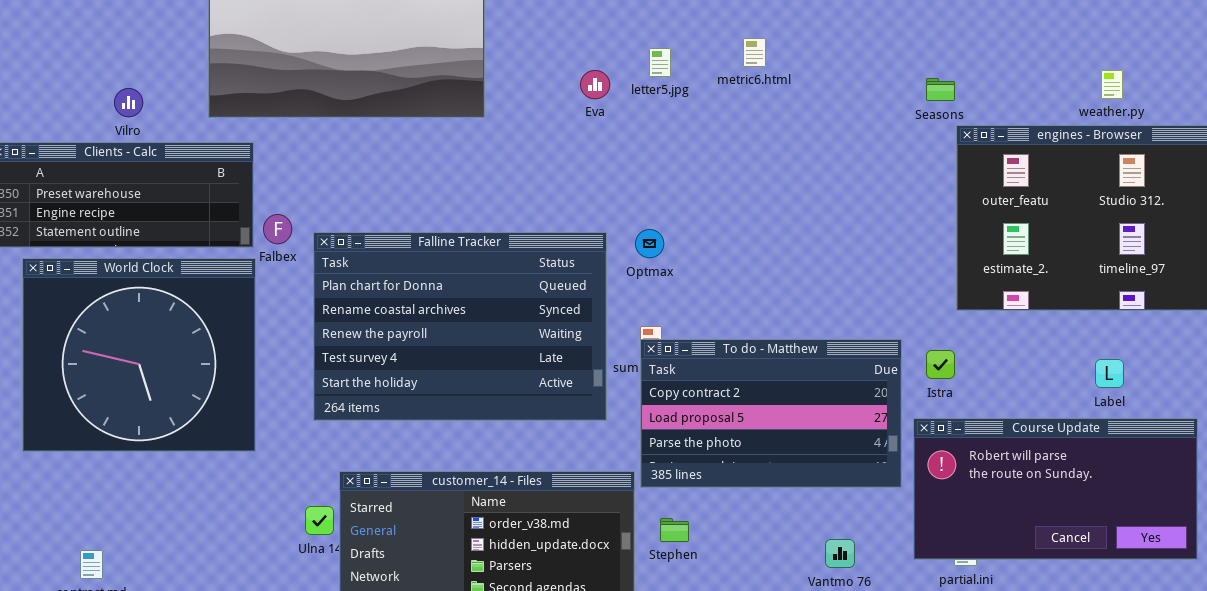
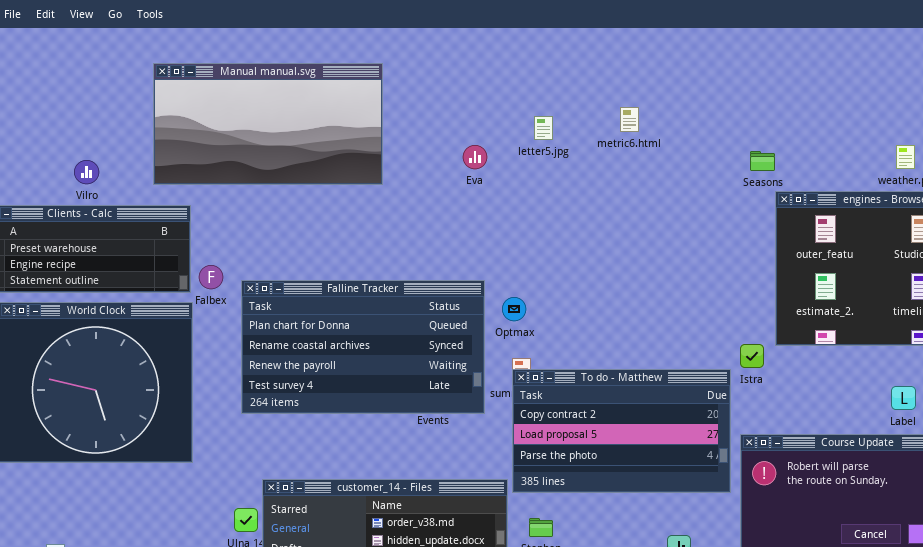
metric6.html: [743,38,766,67] -> [620,107,639,132], moved
letter5.jpg: [649,48,671,77] -> [534,116,553,140], moved
Optmax: [635,229,664,258] -> [502,297,526,321], moved
Falline Tracker: [313,232,607,421] -> [241,280,485,414], resized
Istra: [926,350,955,379] -> [740,344,764,368], moved

